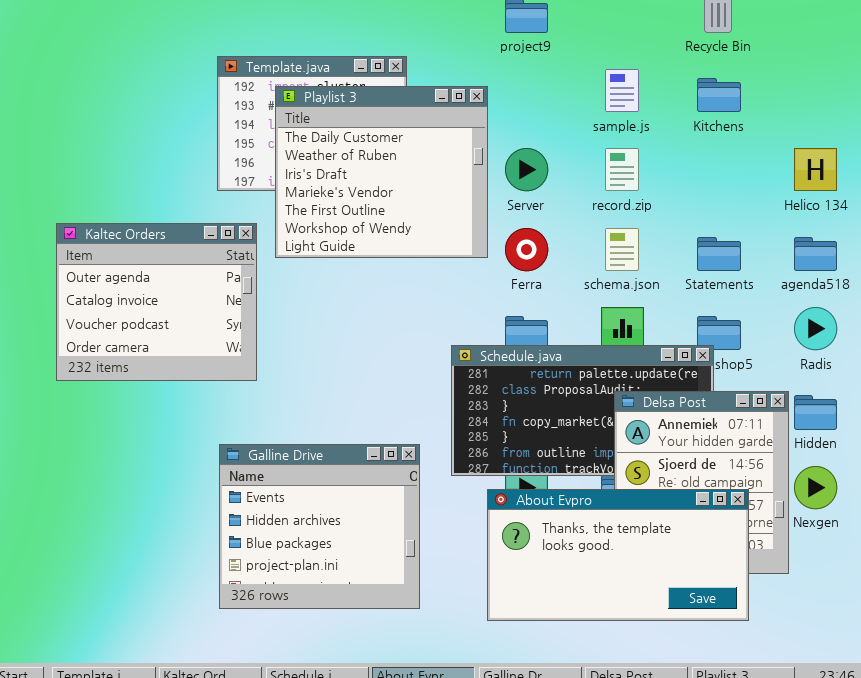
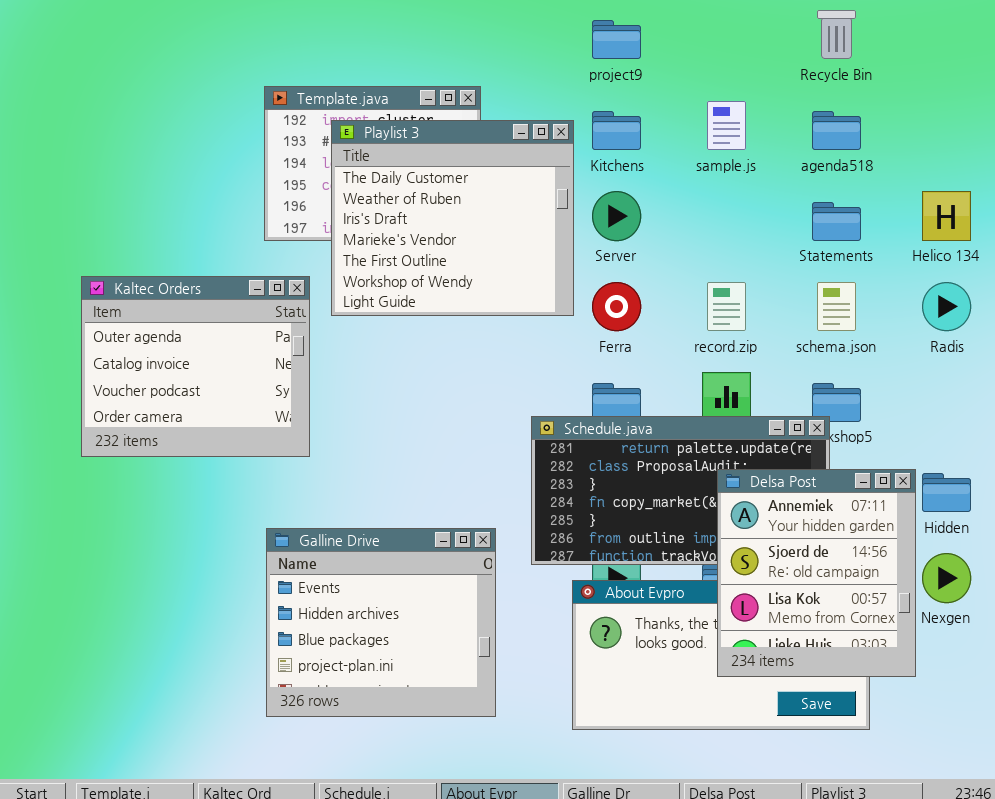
Kitchens: [697,78,741,112] -> [592,111,641,150], moved
record.zip: [605,148,639,191] -> [707,282,746,331], moved
schema.json: [605,228,639,271] -> [817,282,856,331], moved
Statements: [697,237,741,271] -> [812,202,861,241], moved
agenda518: [794,237,837,271] -> [812,111,861,150], moved
Radis: [794,307,837,350] -> [922,282,971,331], moved
Delsa Post: [614,391,789,574] -> [717,469,916,677], raised

